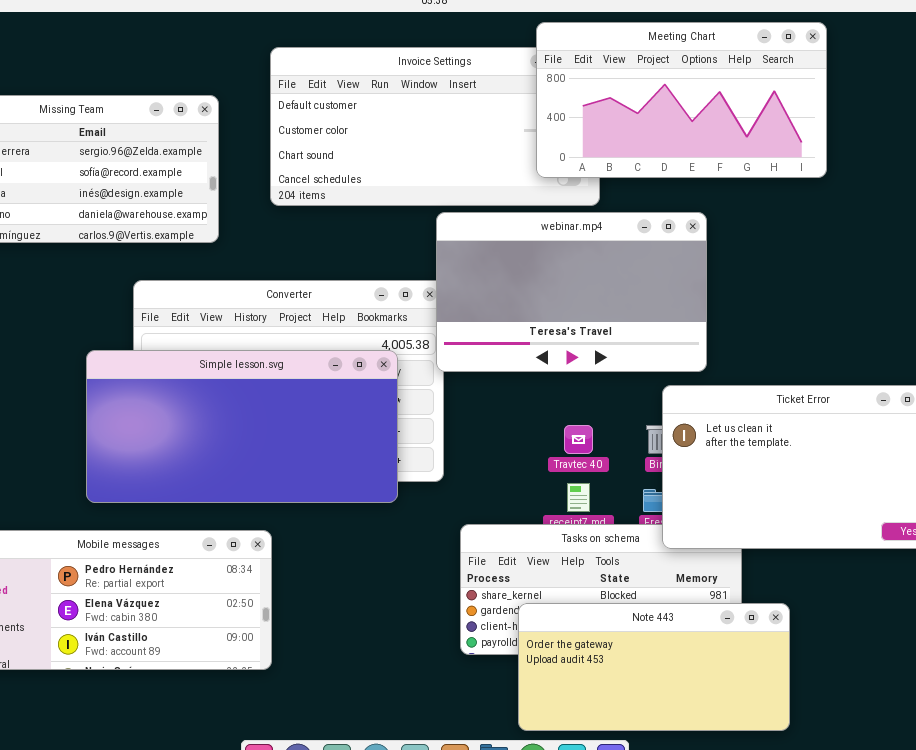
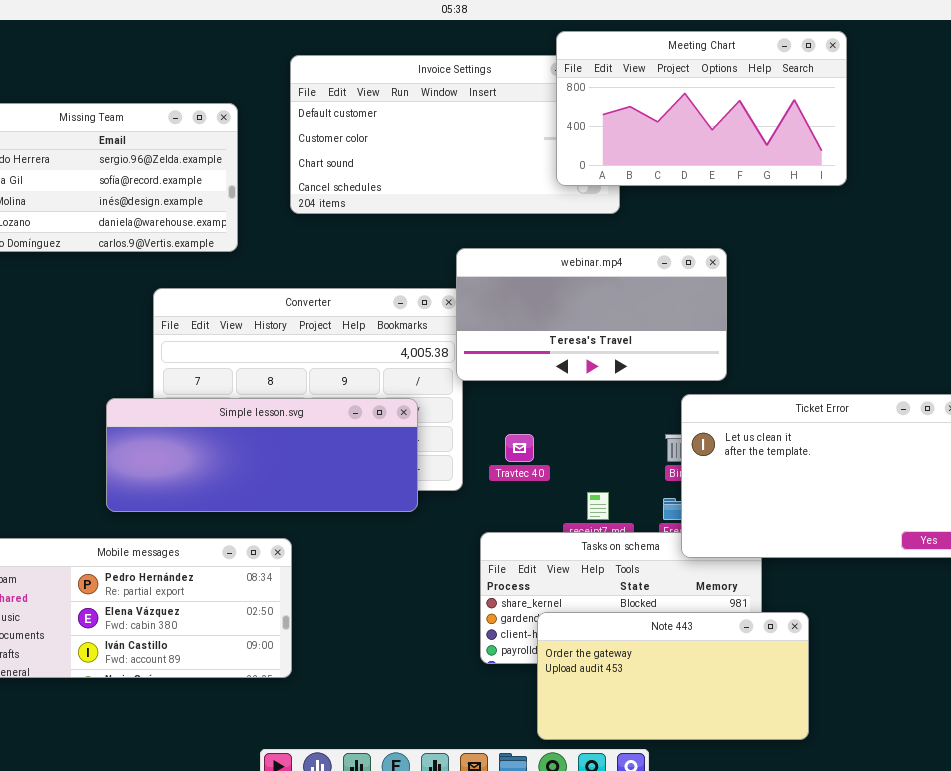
webinar.mp4: [436,212,707,372] -> [456,248,727,381], resized
Simple lesson.svg: [86,350,398,503] -> [106,398,418,512], resized
Travtec 40: [564,425,593,454] -> [505,434,534,462], moved

